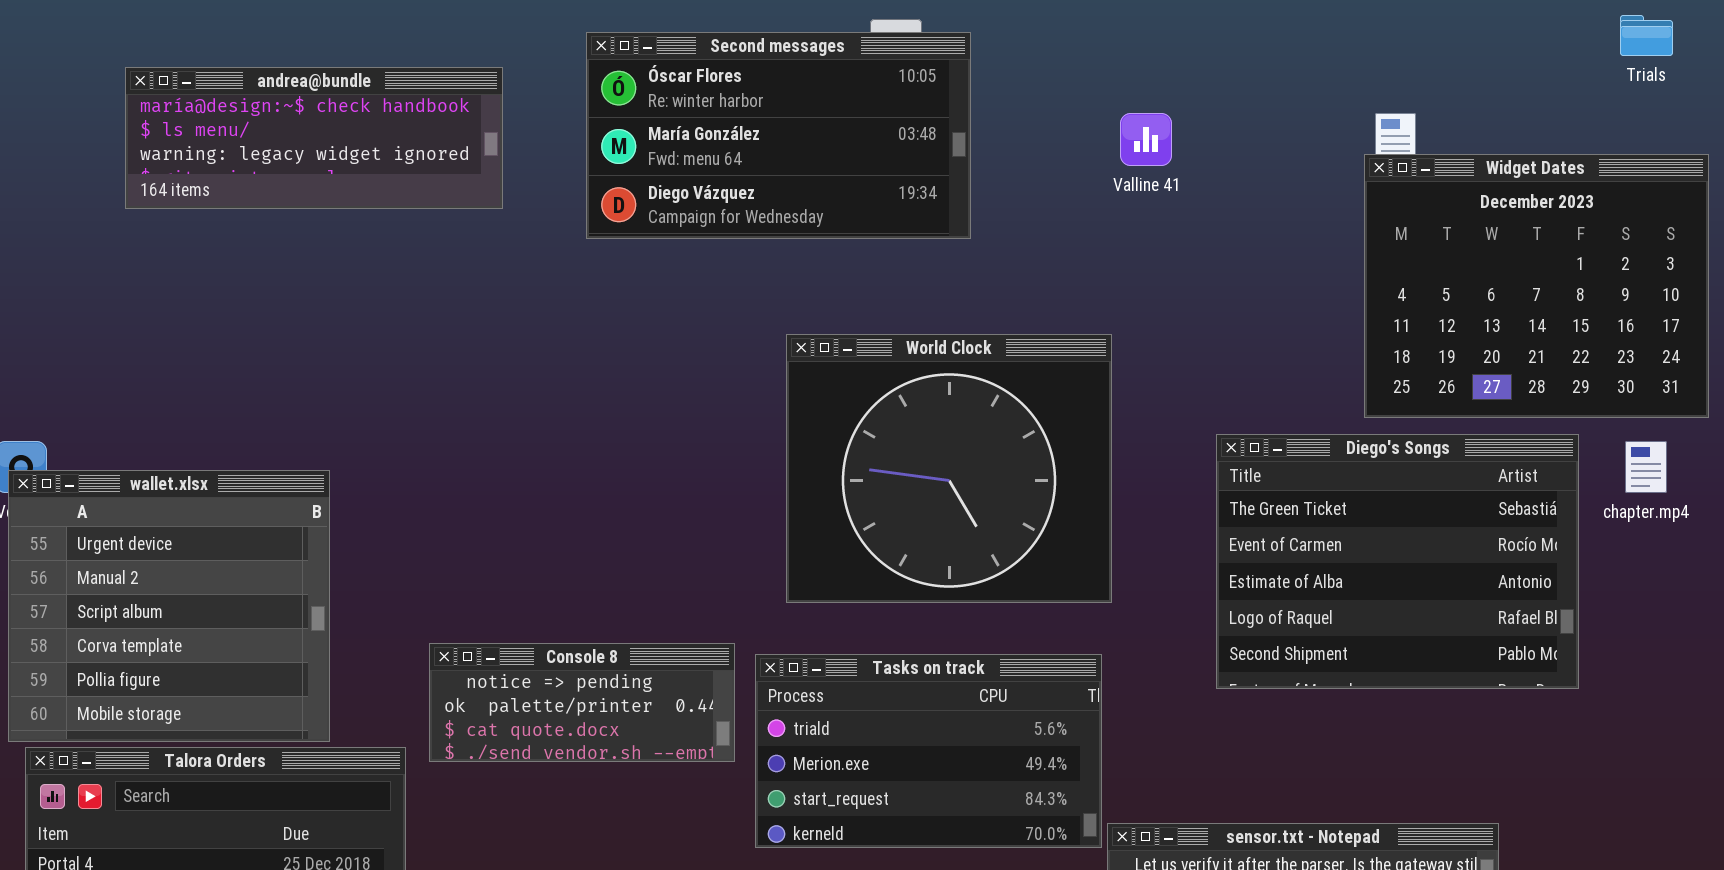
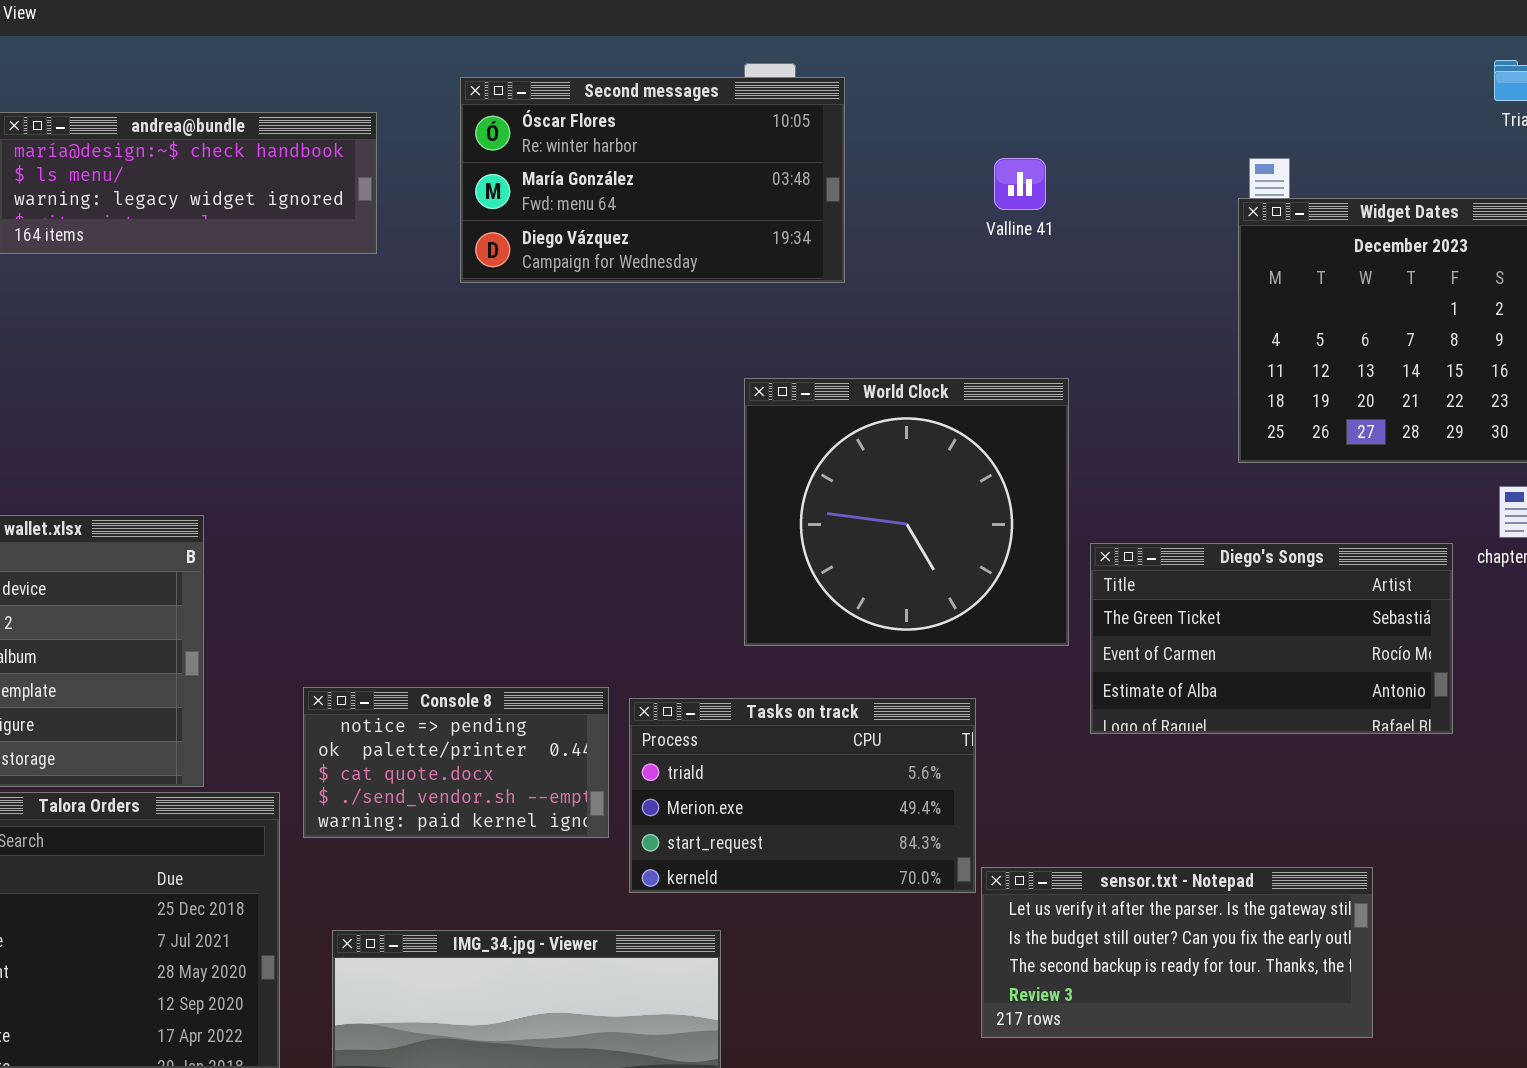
World Clock: [786,334,1112,603] -> [744,378,1069,646], moved
Diego's Songs: [1216,434,1579,689] -> [1090,543,1453,734], resized
Console 8: [429,643,735,762] -> [303,687,609,838], resized

